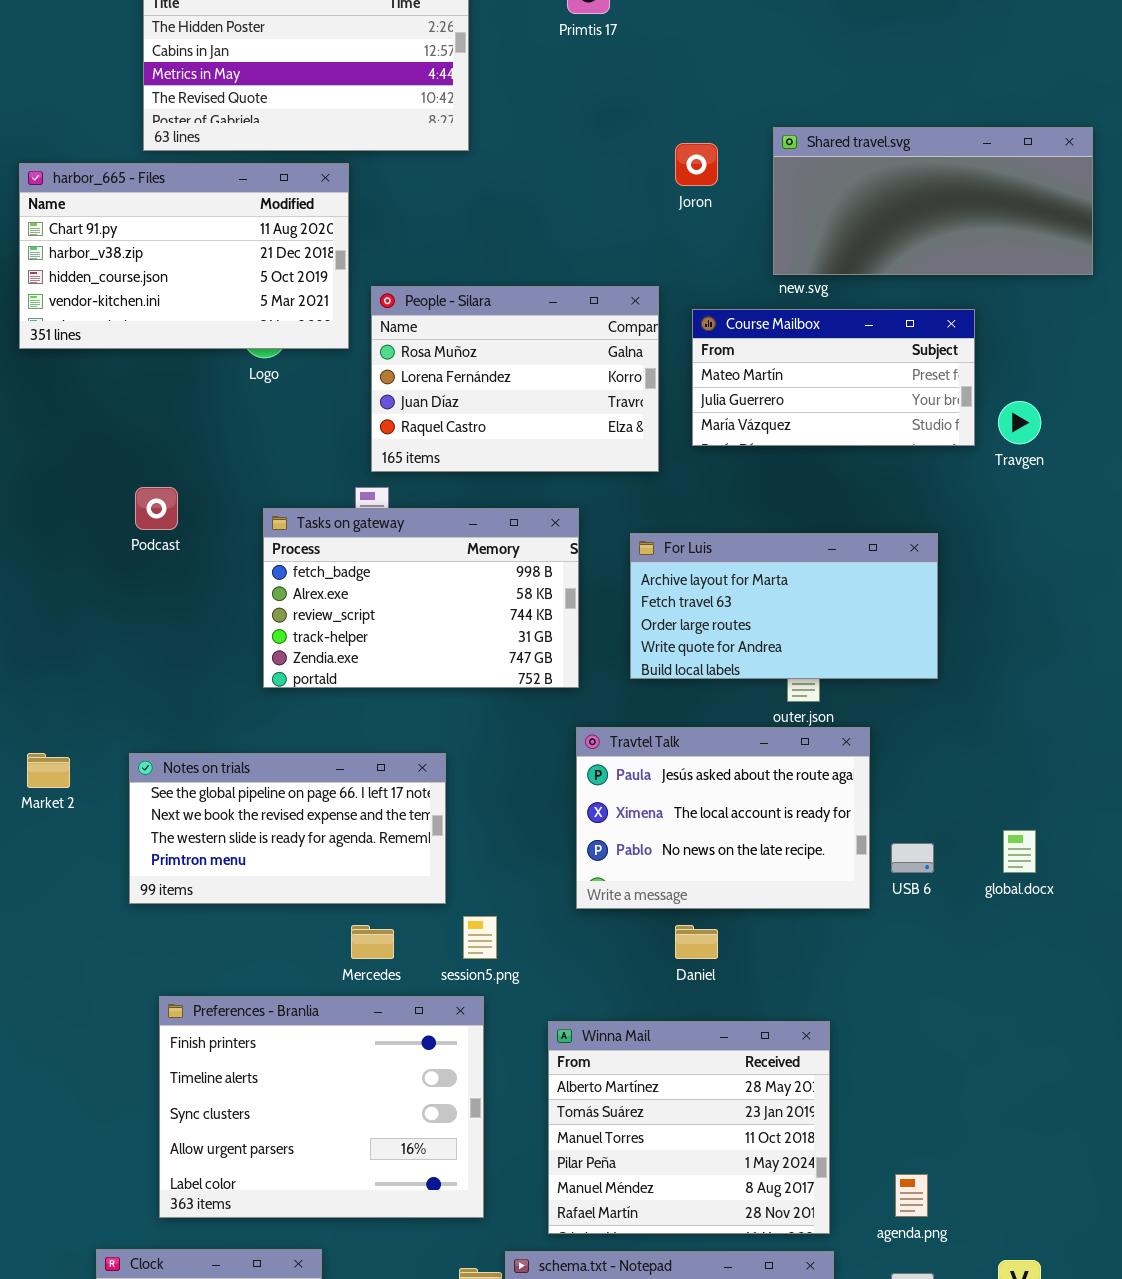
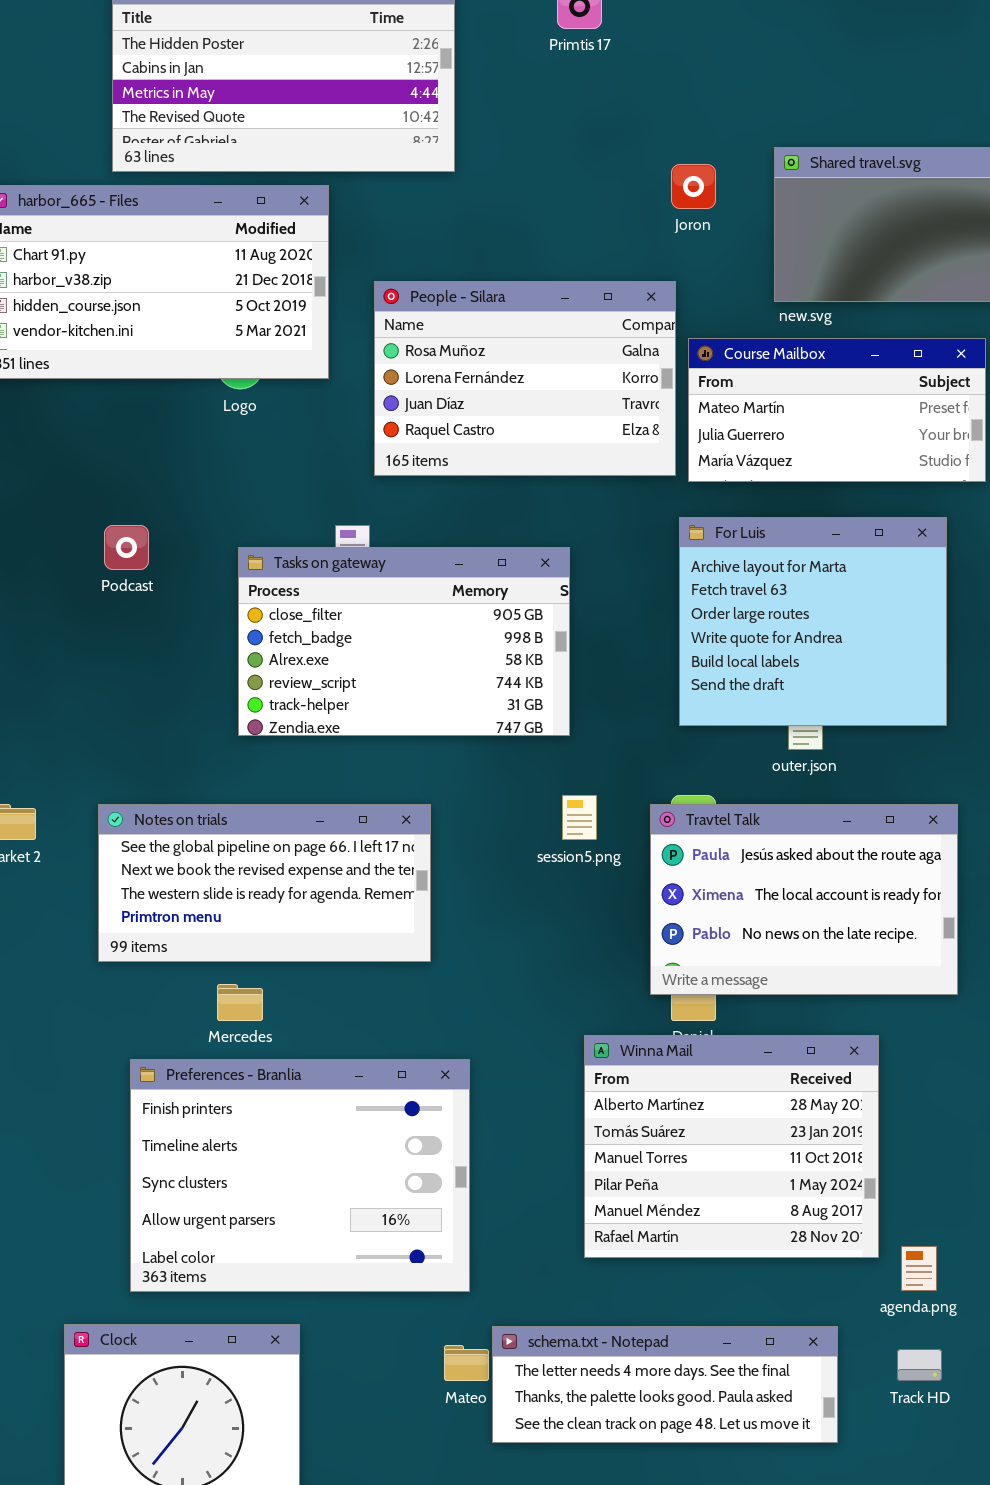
People - Silara: [371,286,659,472] -> [374,281,676,476], moved
Tasks on gateway: [263,508,579,688] -> [238,547,570,736], scrolled up 1 row
For Luis: [630,533,938,679] -> [679,517,947,726], resized
Travtel Talk: [576,727,870,909] -> [650,804,958,995], moved
session5.png: [463,916,497,959] -> [562,795,597,840], moved
Mercedes: [351,925,394,959] -> [217,984,263,1021], moved
Winna Mail: [548,1021,830,1234] -> [584,1035,879,1258], moved

